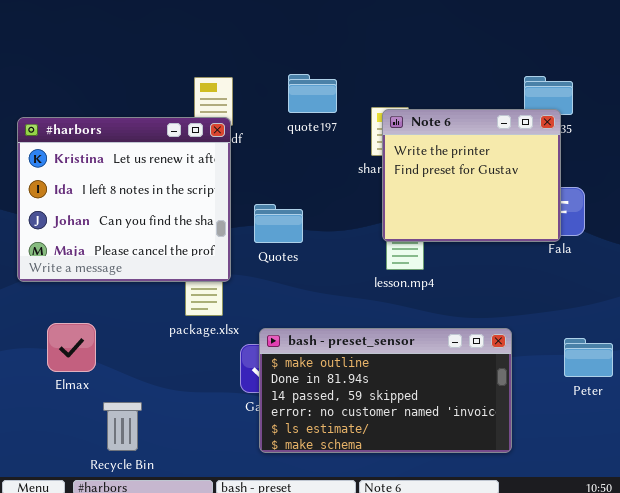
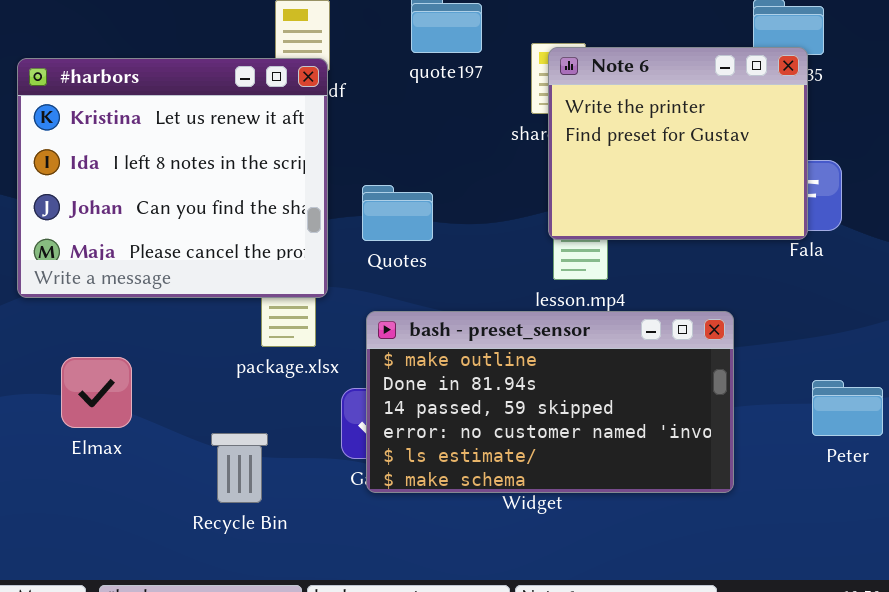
bash - preset_sensor: [259,328,512,453] -> [366,311,734,493], moved
Recycle Bin: [103,402,142,451] -> [211,433,268,503], moved

